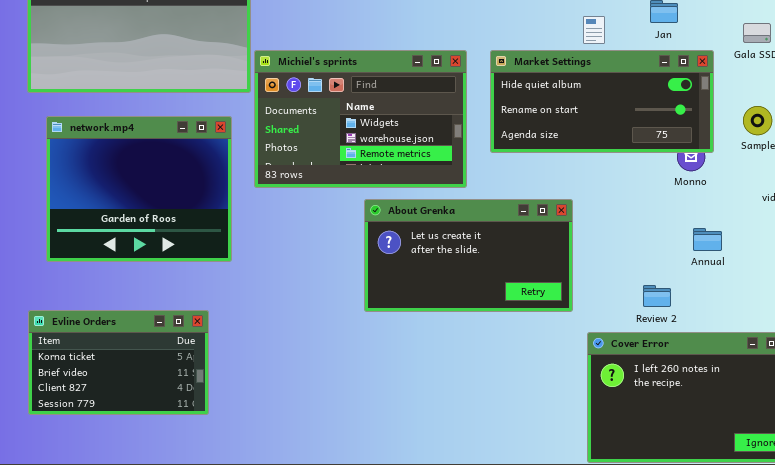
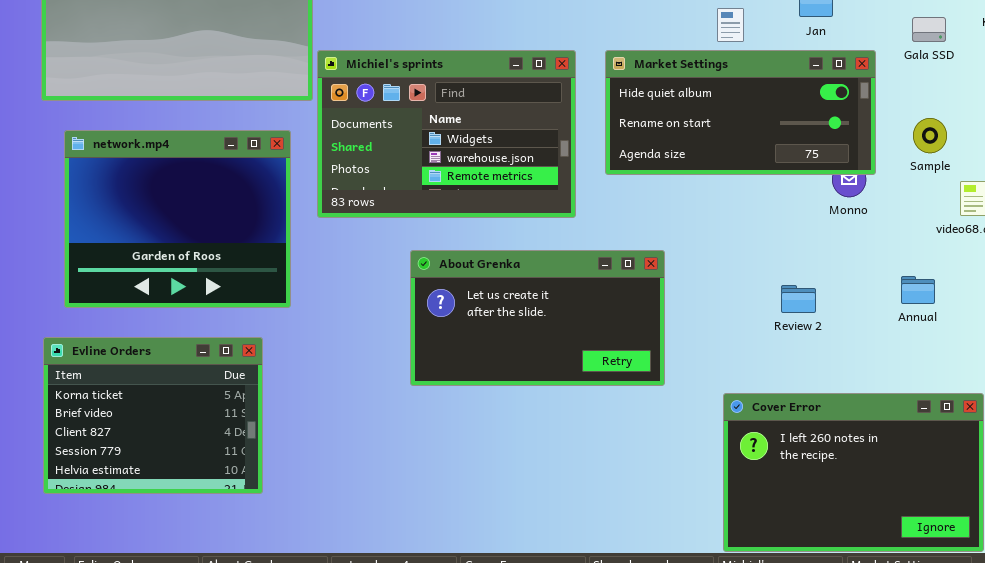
About Grenka: [364,199,573,312] -> [410,250,665,386], moved
Annual: [693,228,722,251] -> [901,276,935,304], moved
Review 2: [643,285,671,307] -> [781,285,816,313], moved
Evline Orders: [28,310,209,415] -> [43,337,263,494], resized

